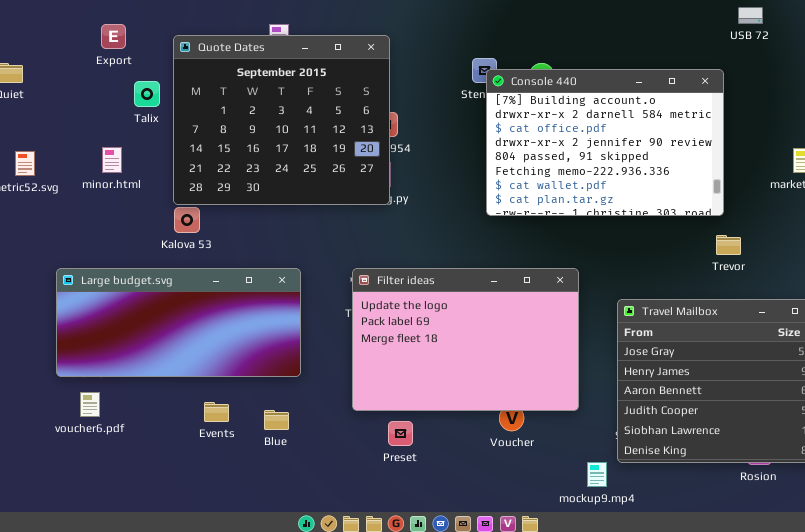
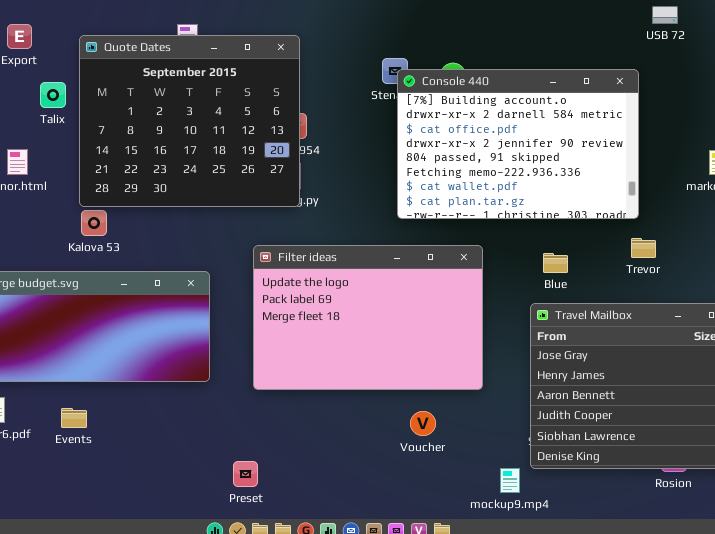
Filter ideas: [352,268,579,411] -> [253,245,483,390], moved
Events: [204,402,229,422] -> [61,408,87,428], moved
Blue: [264,410,289,430] -> [543,253,568,273], moved
Preset: [388,421,413,446] -> [233,461,258,487], moved

